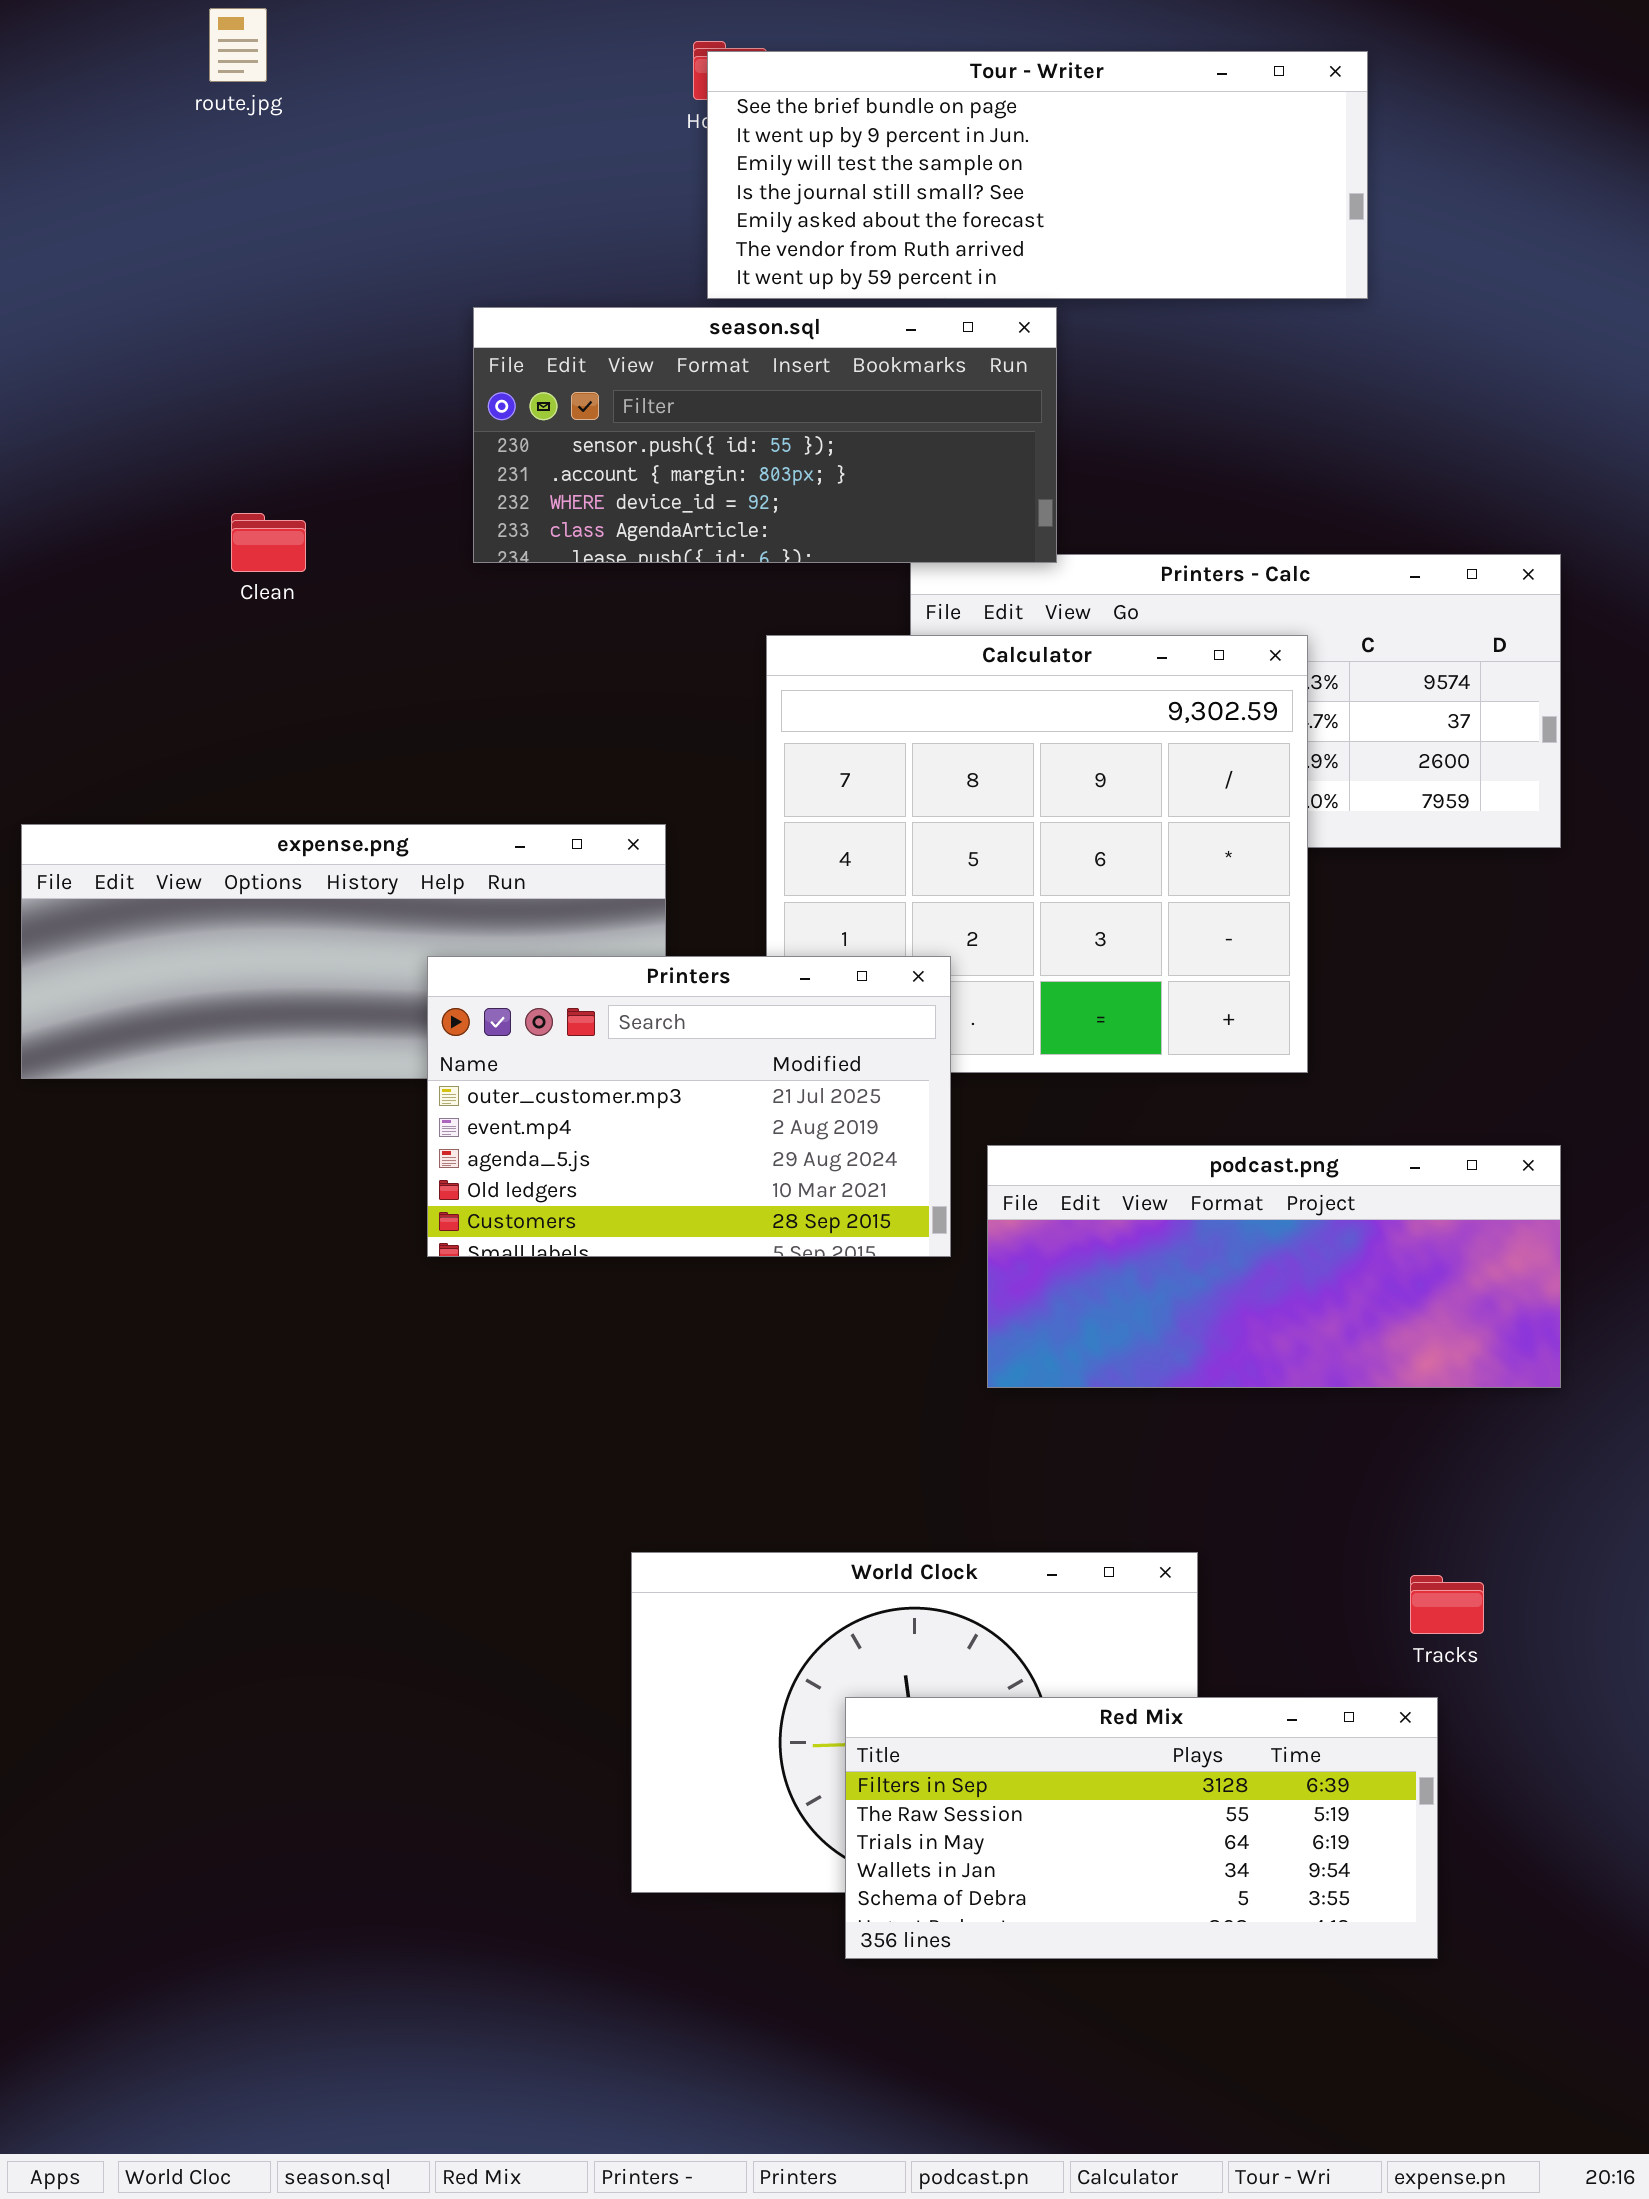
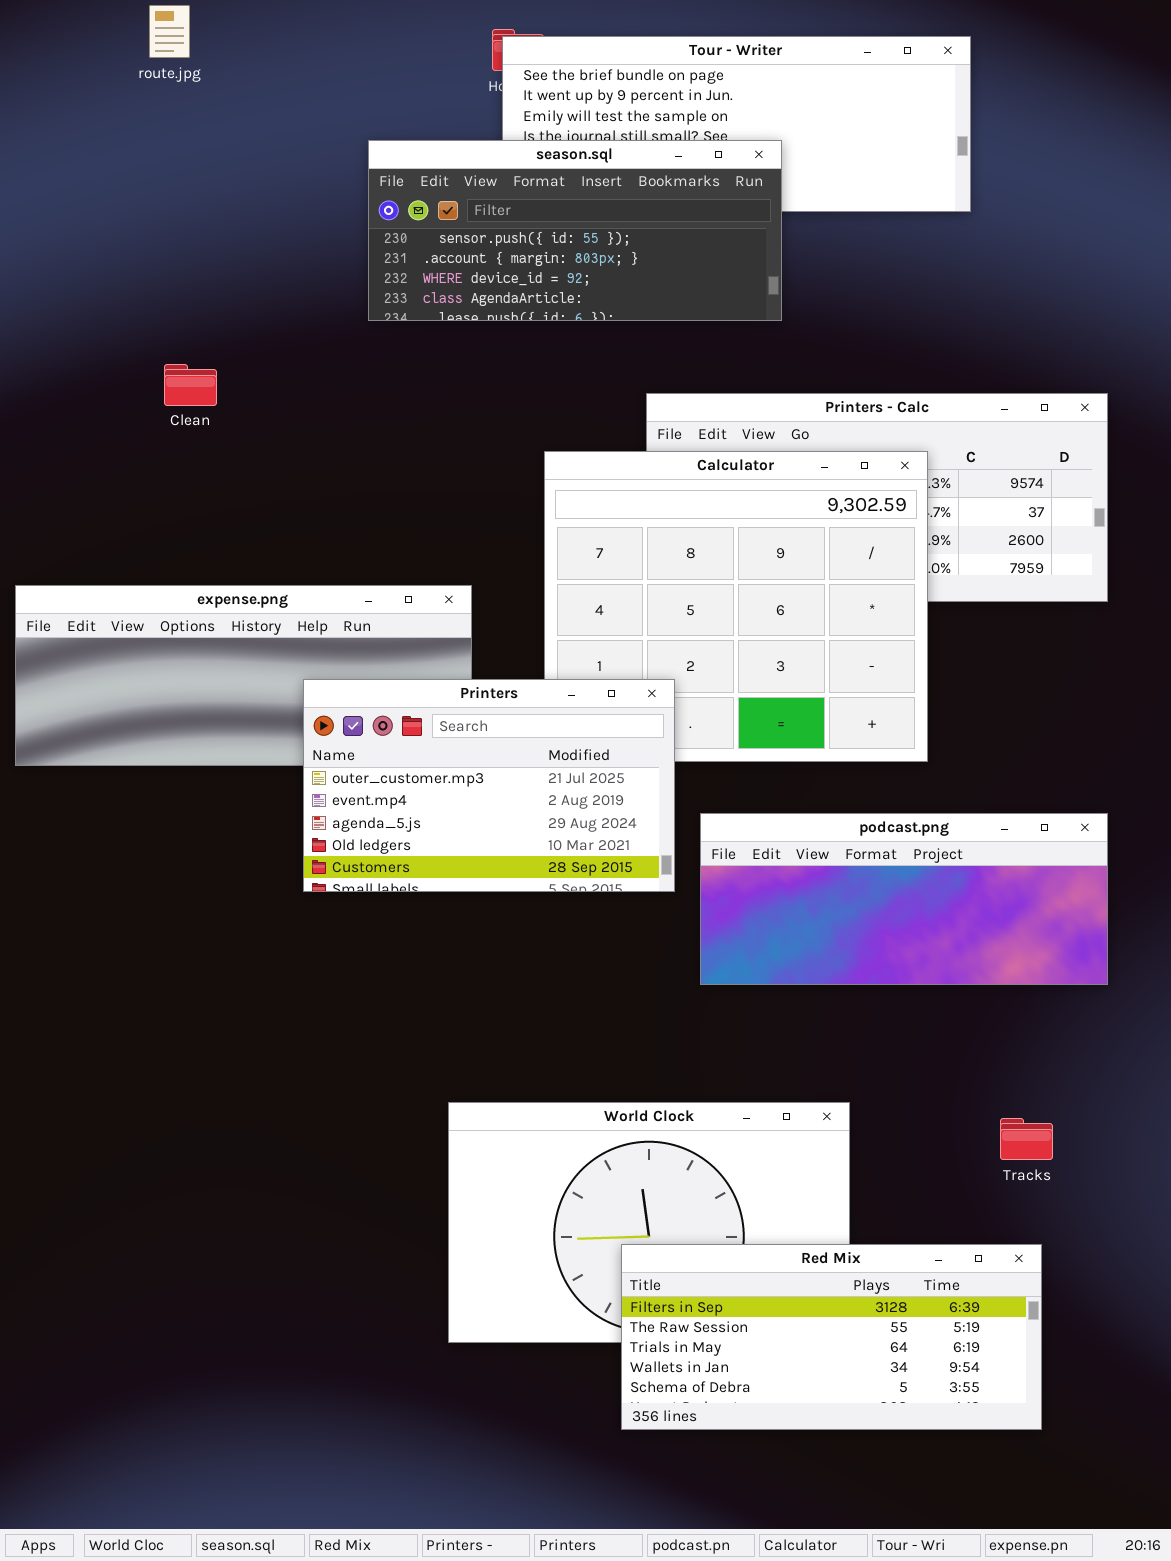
season.sql: [473,307,1057,563] -> [368,140,782,321], moved
Red Mix: [845,1697,1438,1959] -> [621,1244,1042,1430], moved

